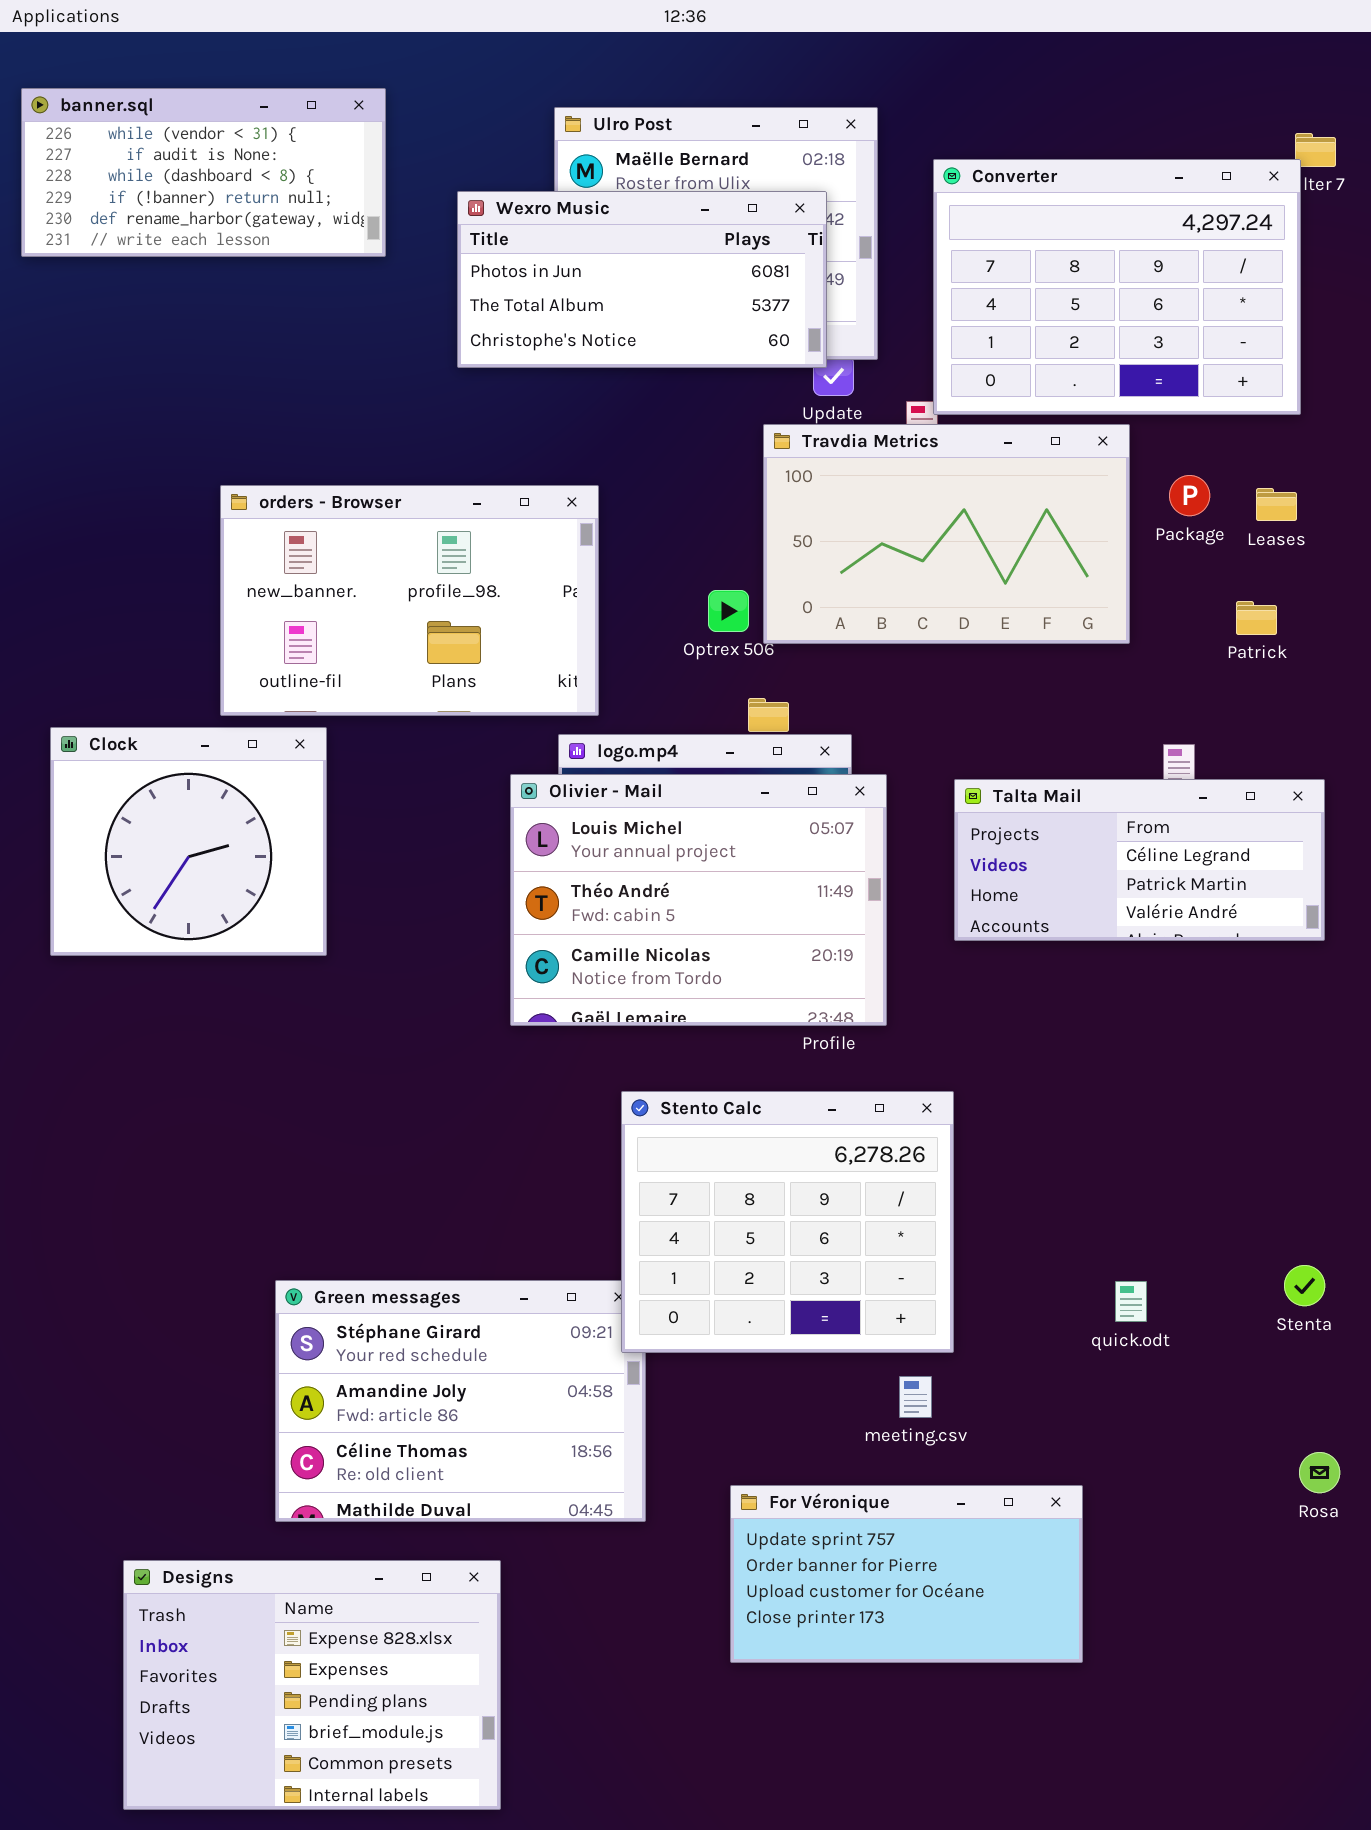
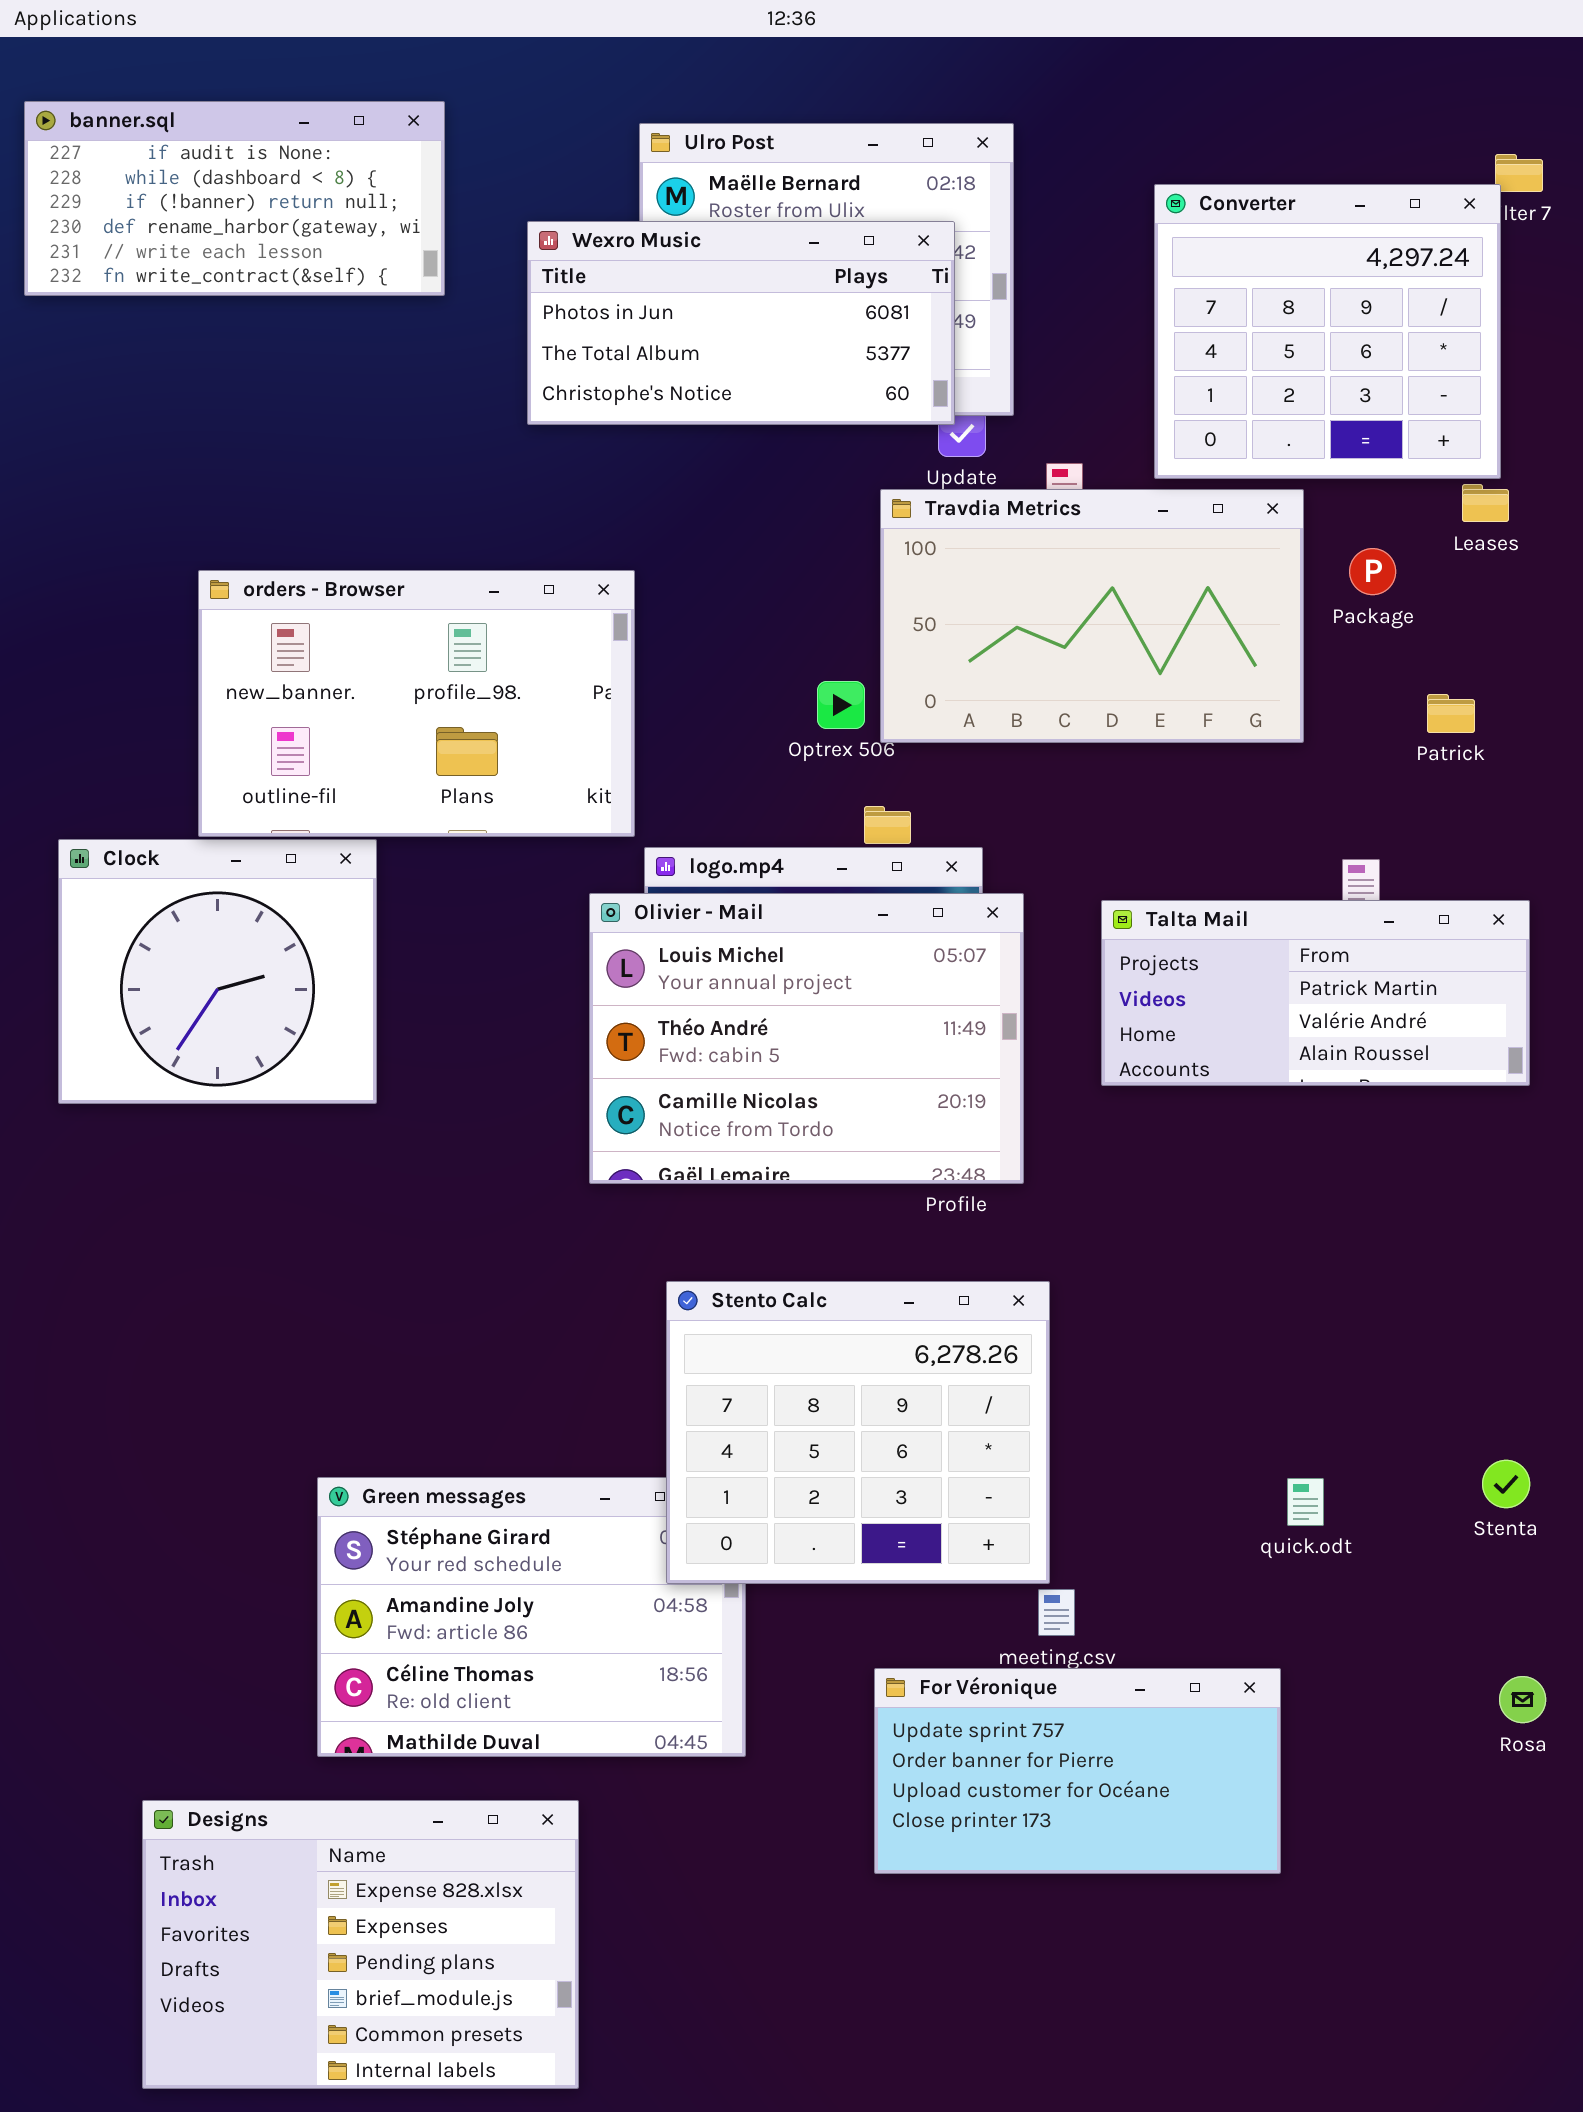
banner.sql: [21,88,386,257] -> [24,101,445,296], scrolled down 1 row
Converter: [933,159,1301,415] -> [1154,184,1501,479], resized
orders - Browser: [220,485,599,716] -> [198,570,635,837], moved
Leases: [1256,488,1297,521] -> [1462,484,1509,522], moved
Talta Mail: [954,779,1325,941] -> [1101,900,1530,1086], scrolled down 1 row
Stento Calc: [621,1091,954,1353] -> [666,1281,1050,1584], moved
For Véronique: [730,1485,1083,1663] -> [874,1668,1281,1874], moved

